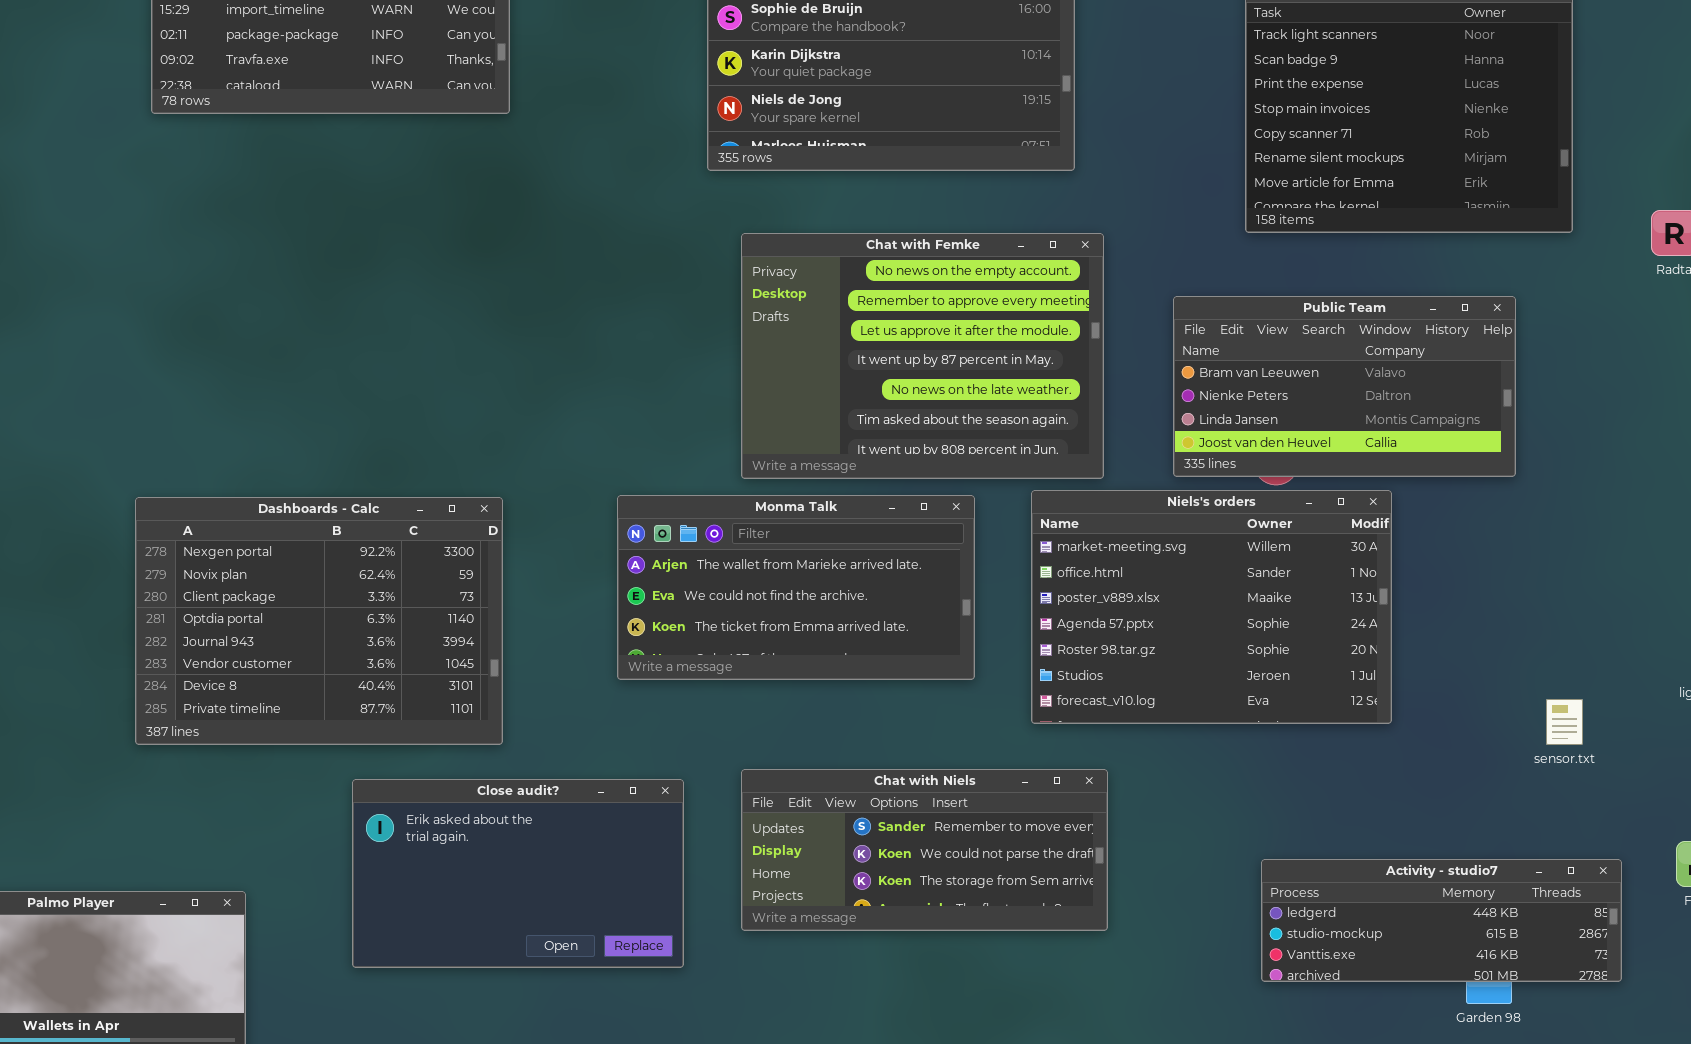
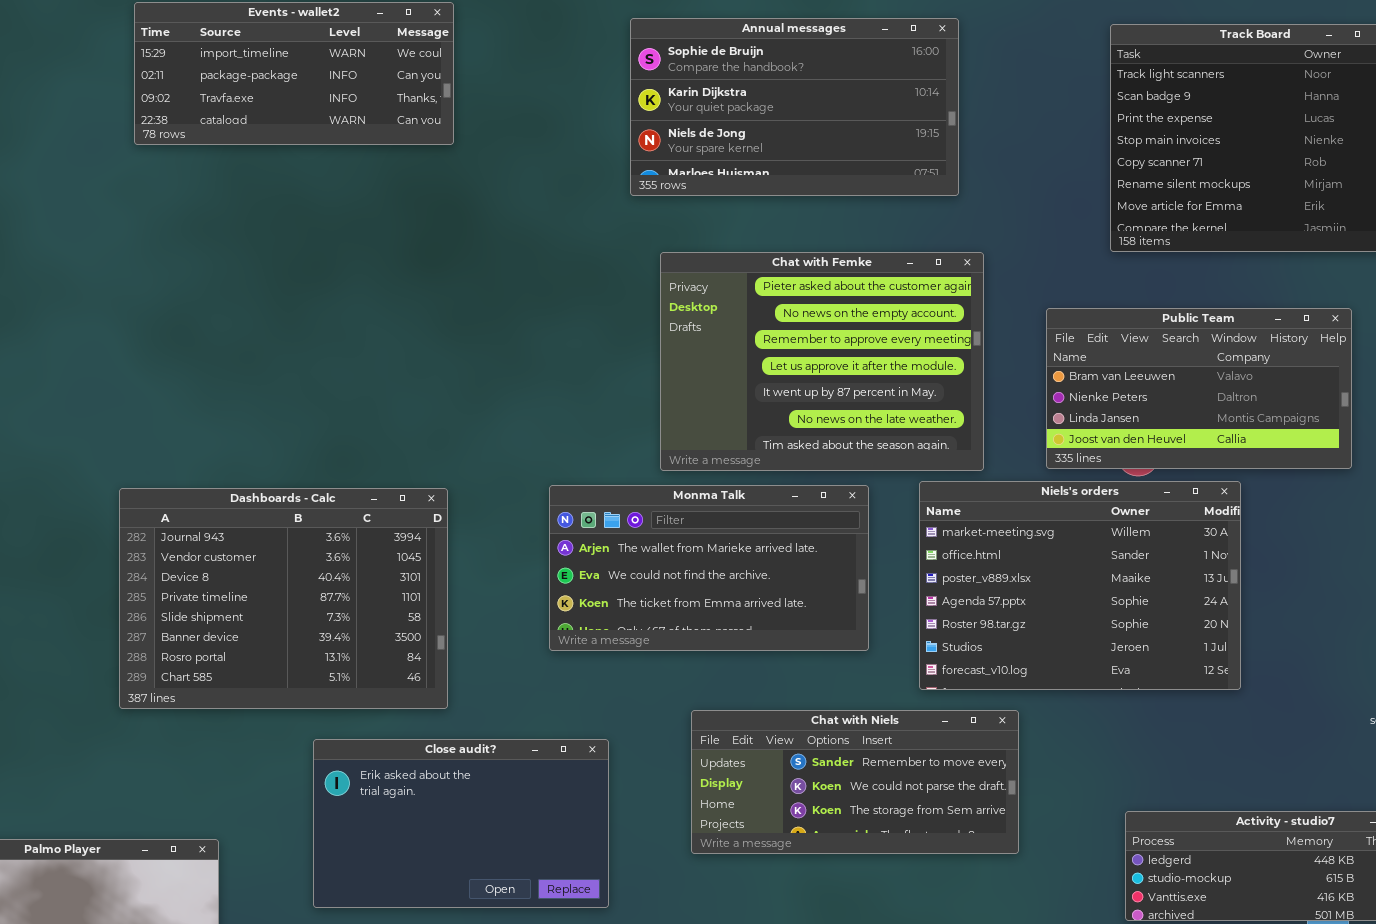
Chat with Femke: [741,233,1104,479] -> [660,252,984,471], scrolled up 1 row
Dashboards - Calc: [135,497,503,745] -> [119,488,448,709], scrolled down 4 rows
Chat with Niels: [741,769,1108,931] -> [691,710,1019,854], moved

